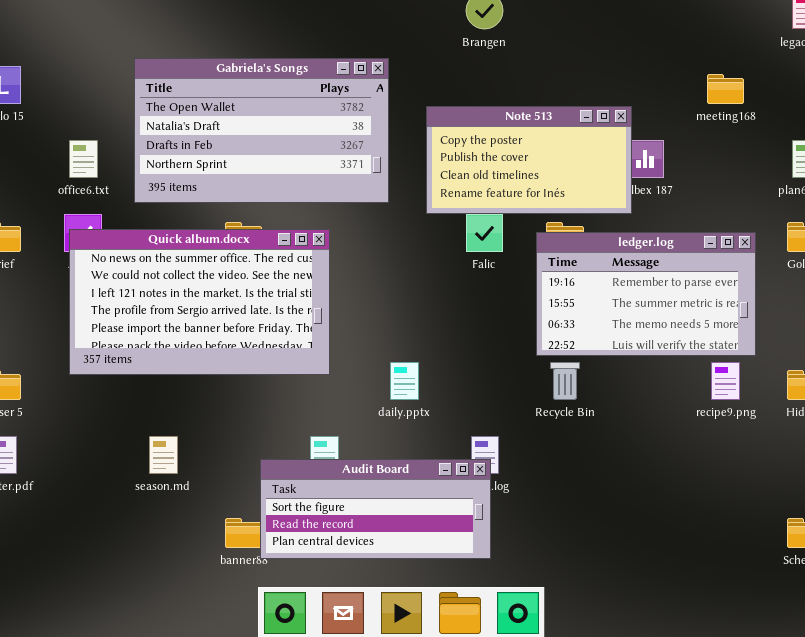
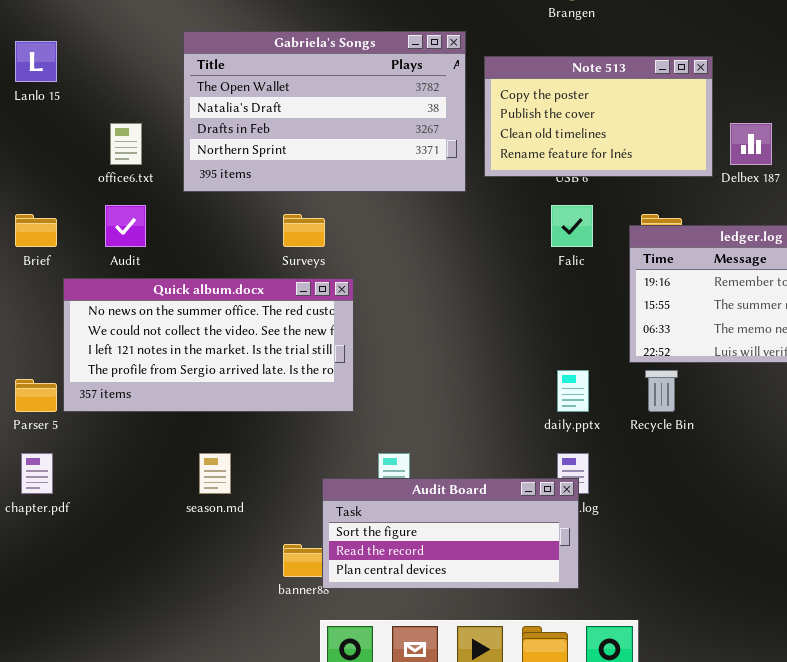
Note 513: [426,106,632,214] -> [484,56,713,177], moved
Quick album.docx: [69,229,330,375] -> [63,278,354,412], moved, resized
daily.pptx: [390,362,419,400] -> [557,370,589,412], moved

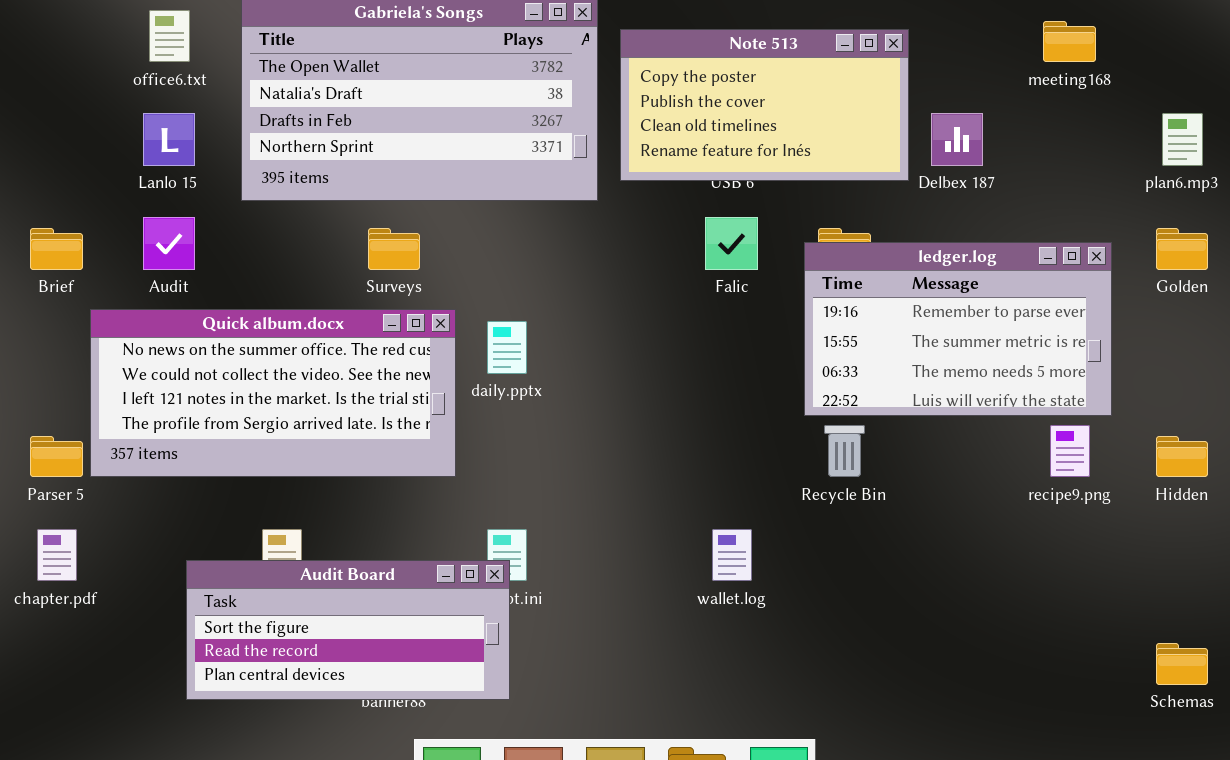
Lanlo 15: [15,41,57,82] -> [143,113,195,166], moved
office6.txt: [110,123,142,165] -> [149,10,190,62], moved
daily.pptx: [557,370,589,412] -> [487,321,527,374], moved
Audit Board: [322,478,579,589] -> [186,560,510,700], moved

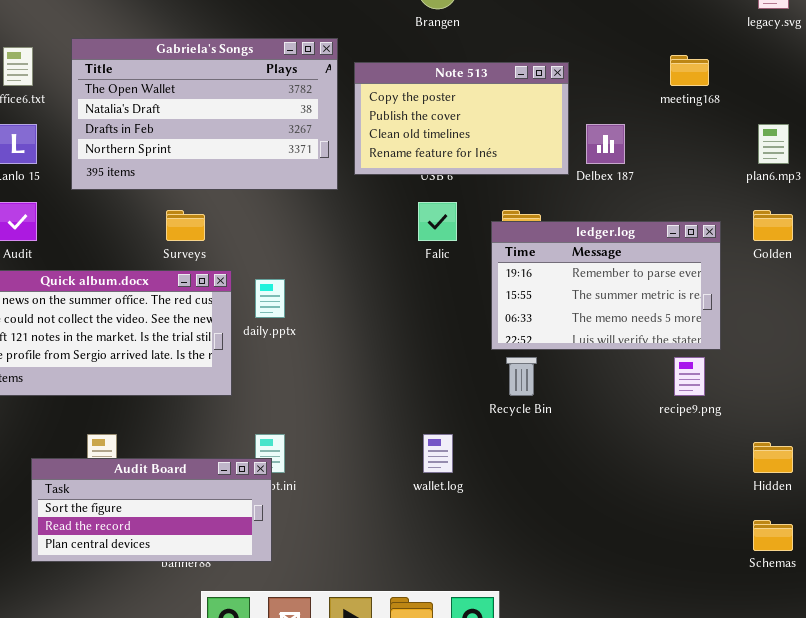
Hidden: [1156,436,1208,477] -> [753,442,793,473], moved

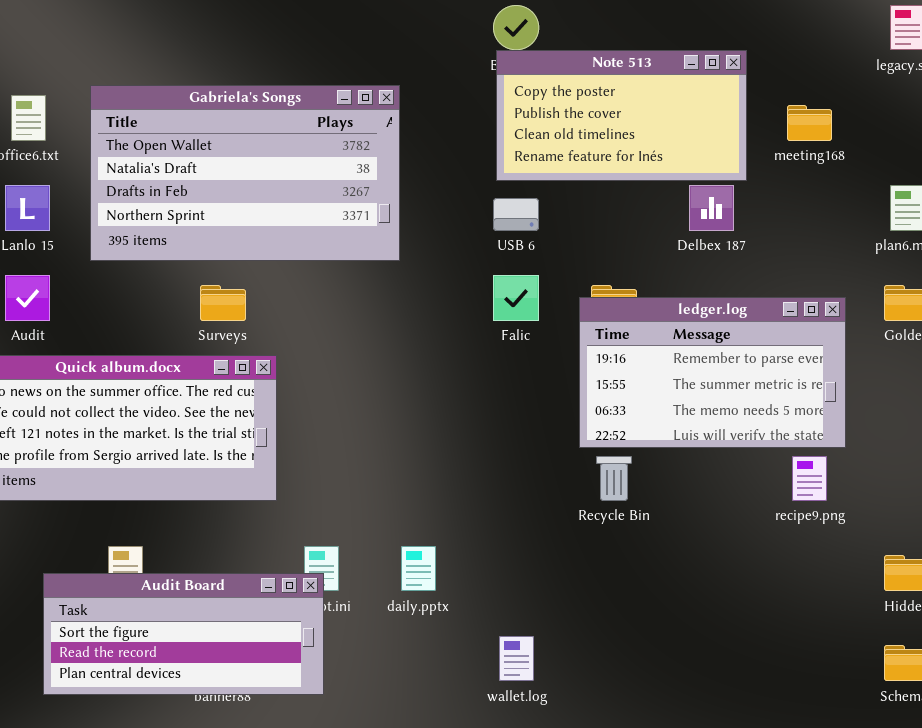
Note 513: [354,62,569,175] -> [496,50,747,181], moved
daily.pptx: [255,279,285,318] -> [401,546,436,591], moved
wallet.log: [423,434,453,473] -> [499,636,534,681], moved

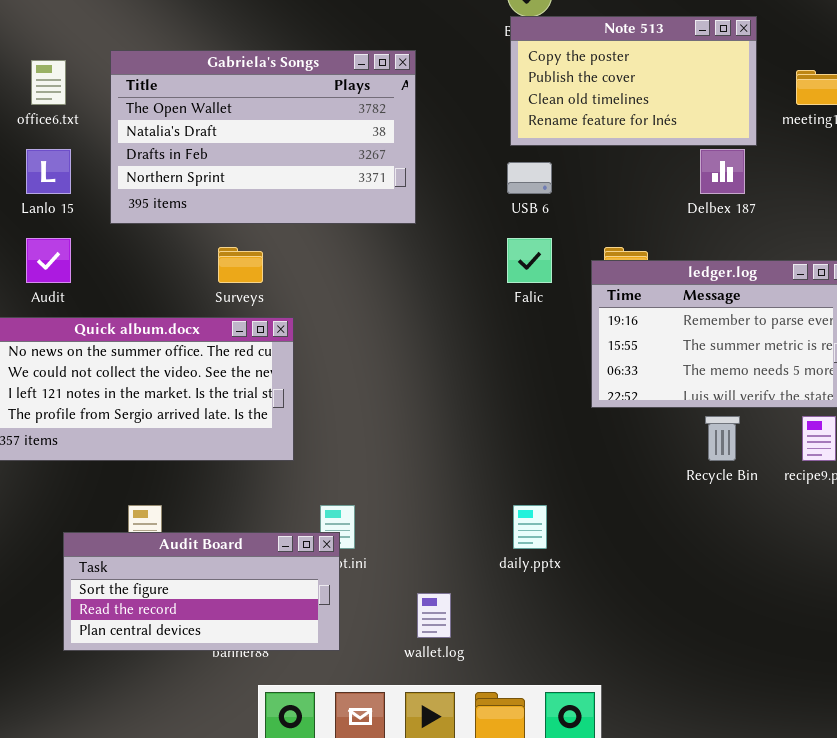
Recycle Bin: [596,456,632,501] -> [705,416,740,461], moved
daily.pptx: [401,546,436,591] -> [513,505,547,549], moved
wallet.log: [499,636,534,681] -> [417,593,451,638], moved

